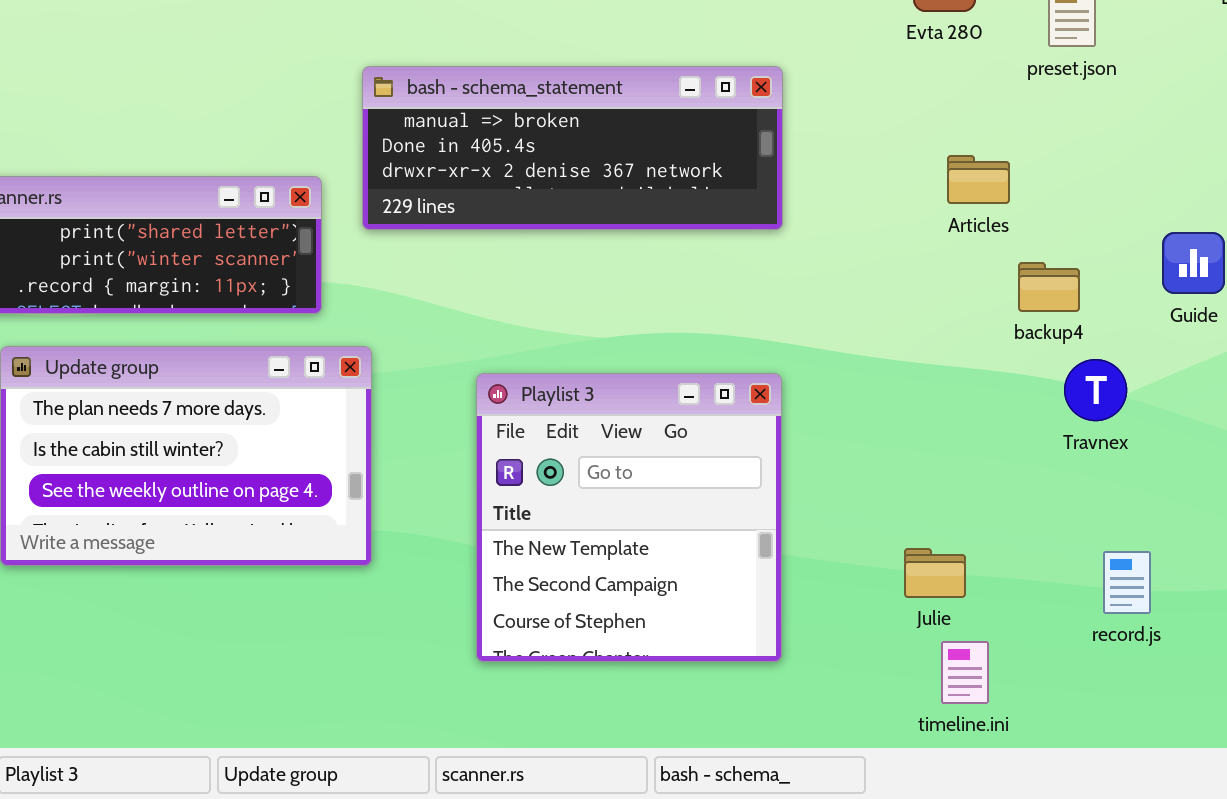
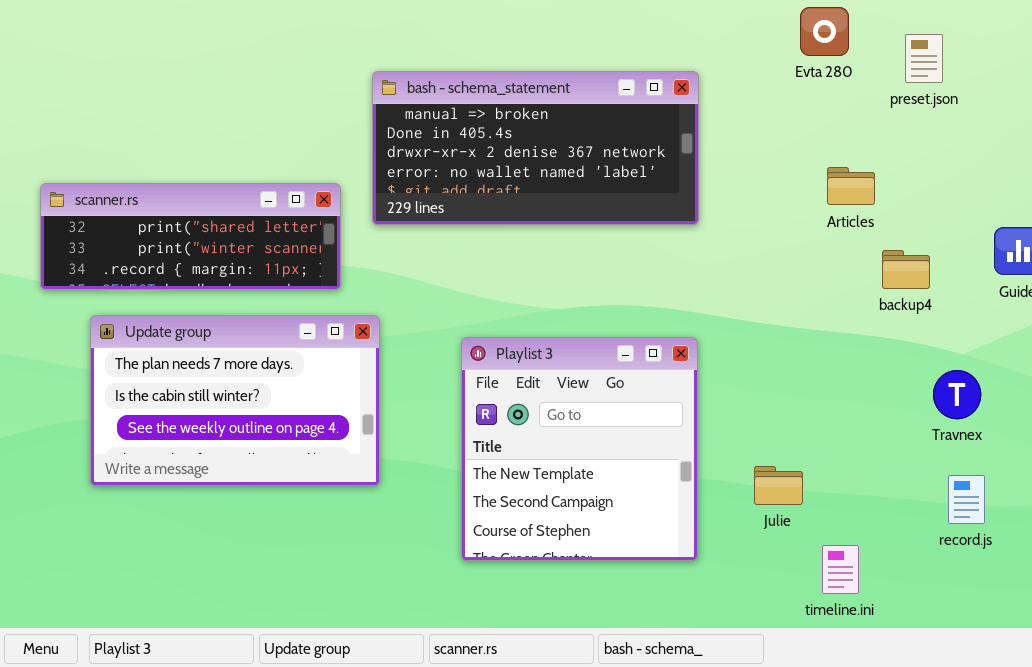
bash - schema_statement: [362,66,783,230] -> [372,71,699,225], resized
Travnex: [1064,359,1127,421] -> [933,370,981,419], moved
Julie: [904,548,966,598] -> [754,466,803,505], moved

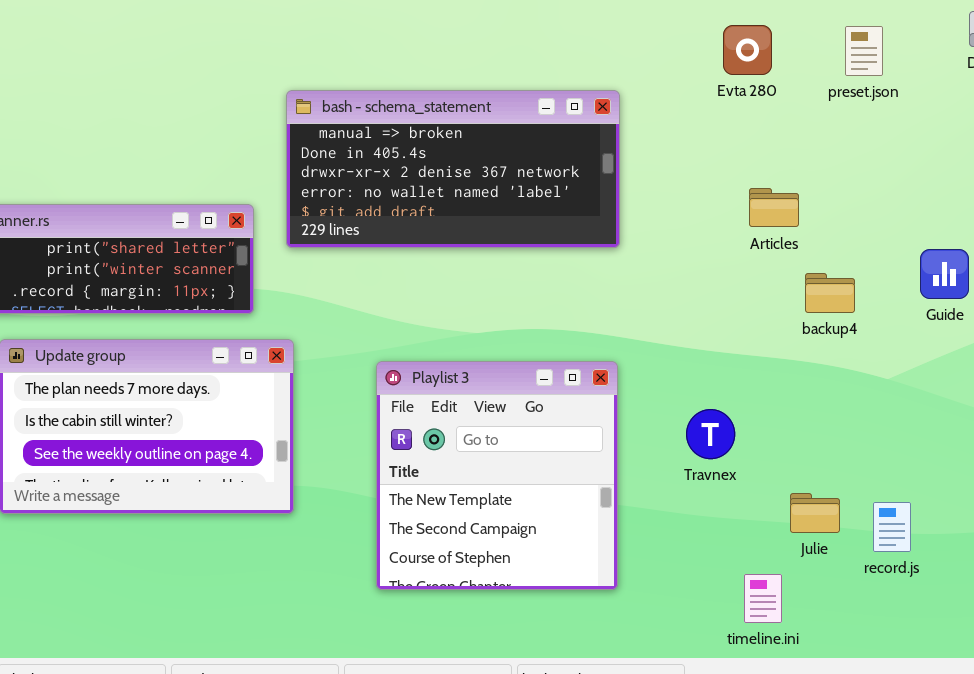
preset.json: [905,34,943,83] -> [845,26,883,76], moved
Travnex: [933,370,981,419] -> [686,409,735,459], moved
Julie: [754,466,803,505] -> [790,493,840,533], moved

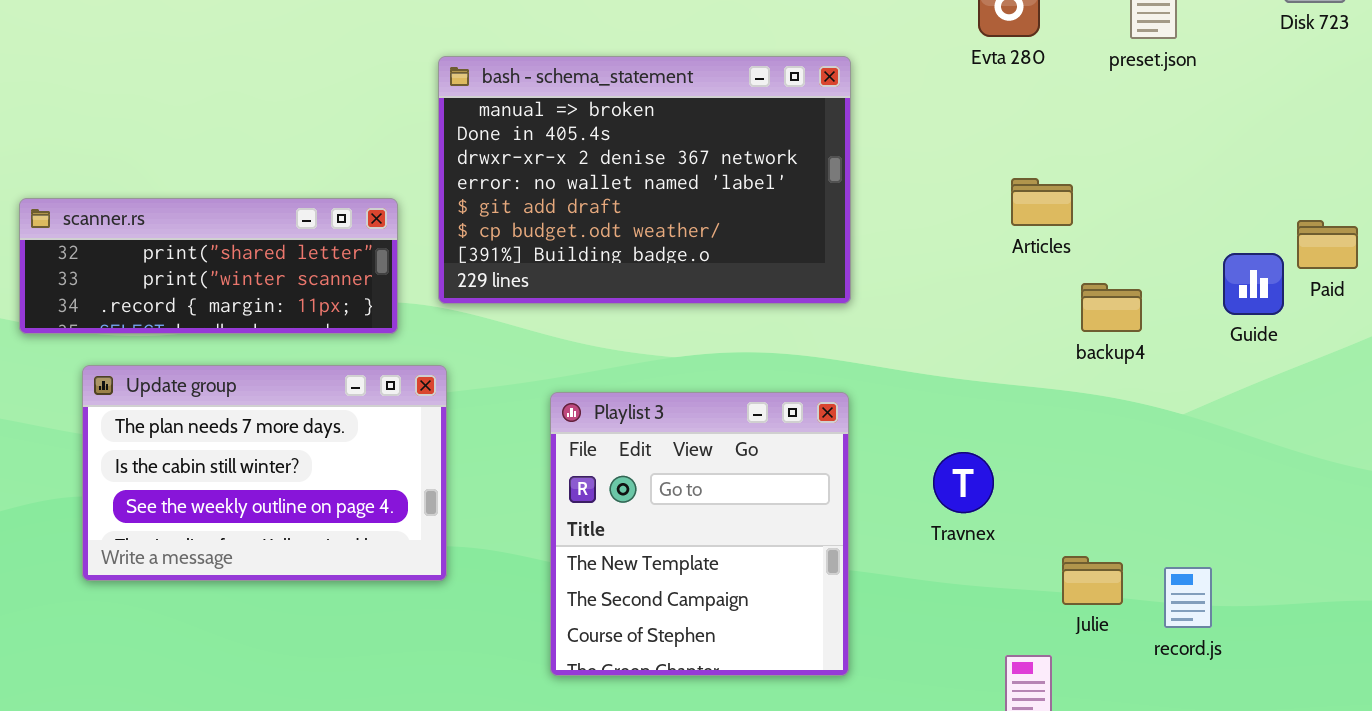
bash - schema_statement: [286,90,620,248] -> [438,56,851,304], resized

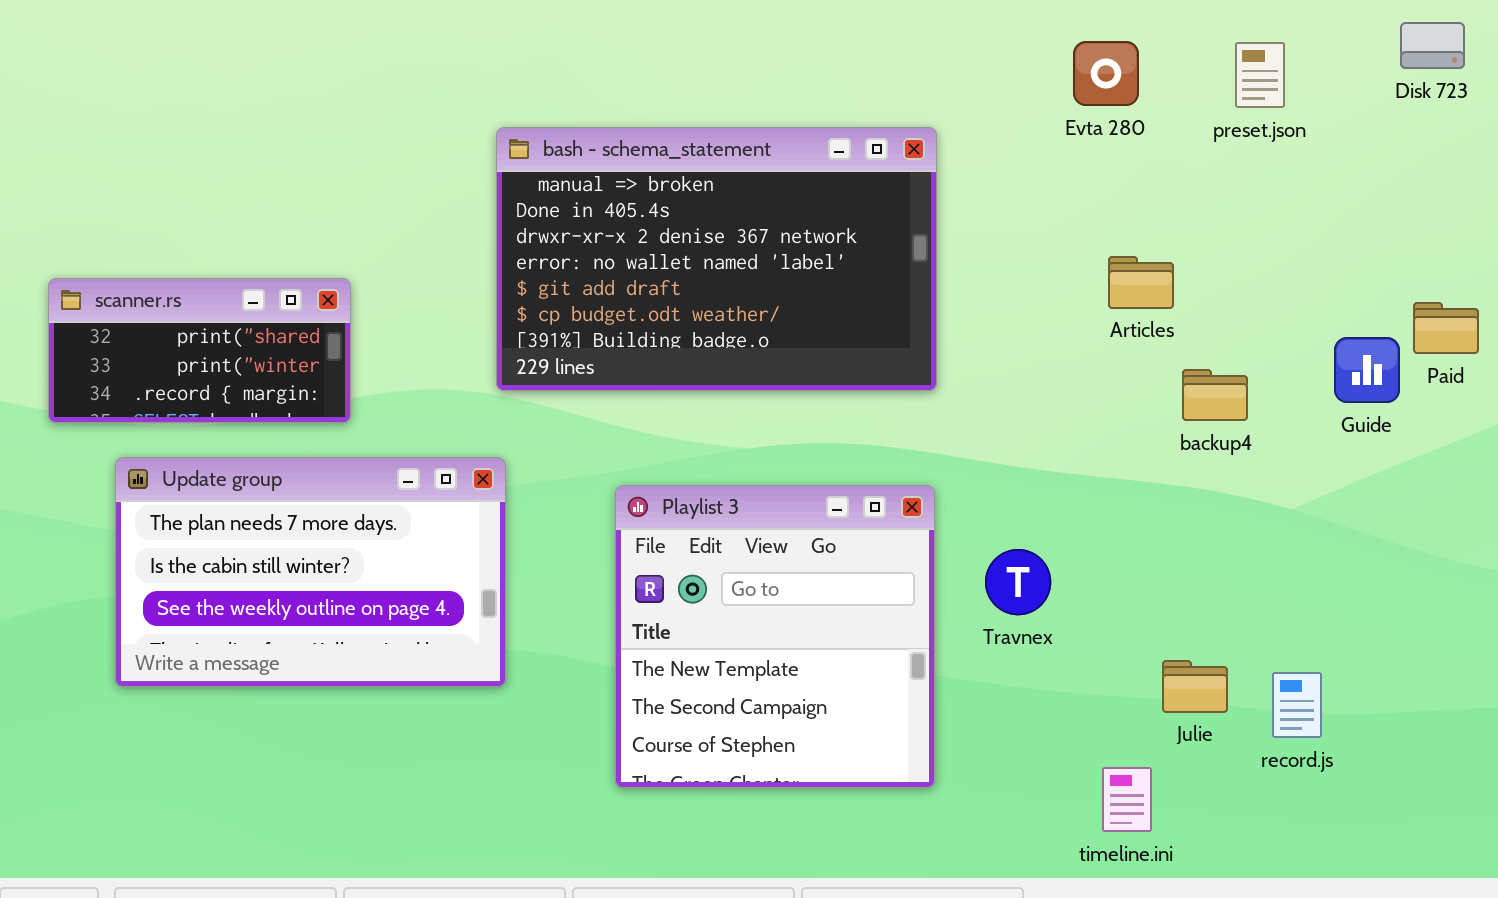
scanner.rs: [19,198,398,334] -> [48,278,351,423], resized
Travnex: [933,452,994,513] -> [985,549,1051,615], moved

